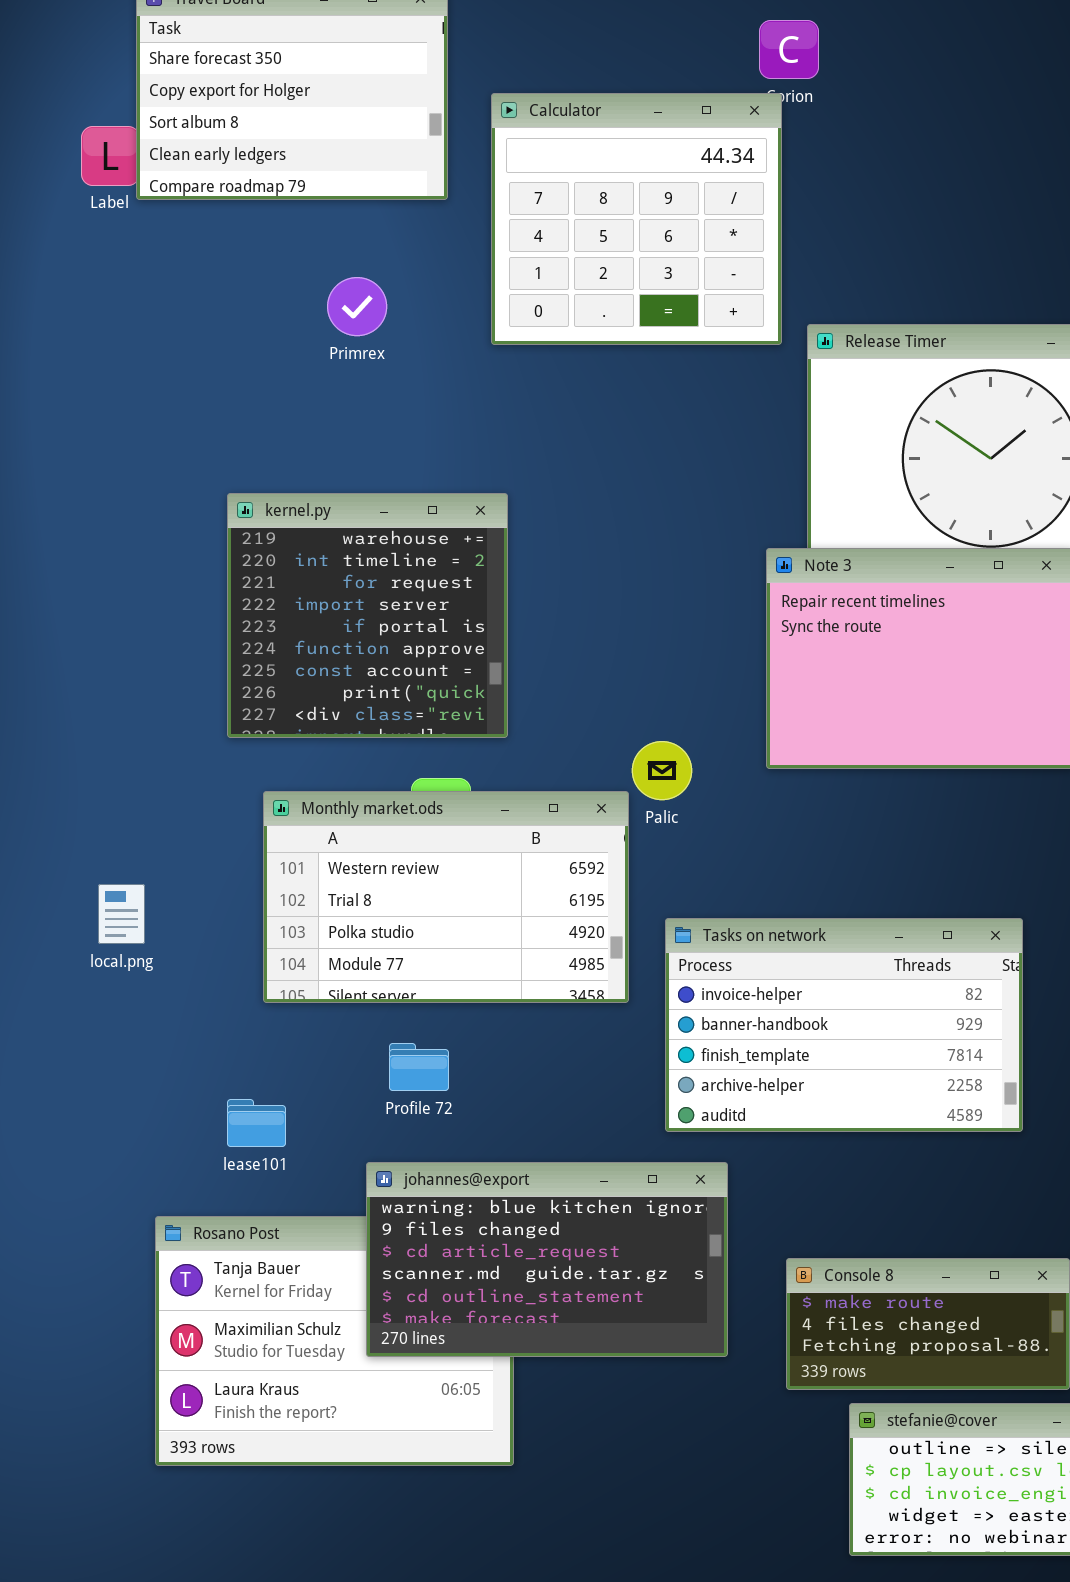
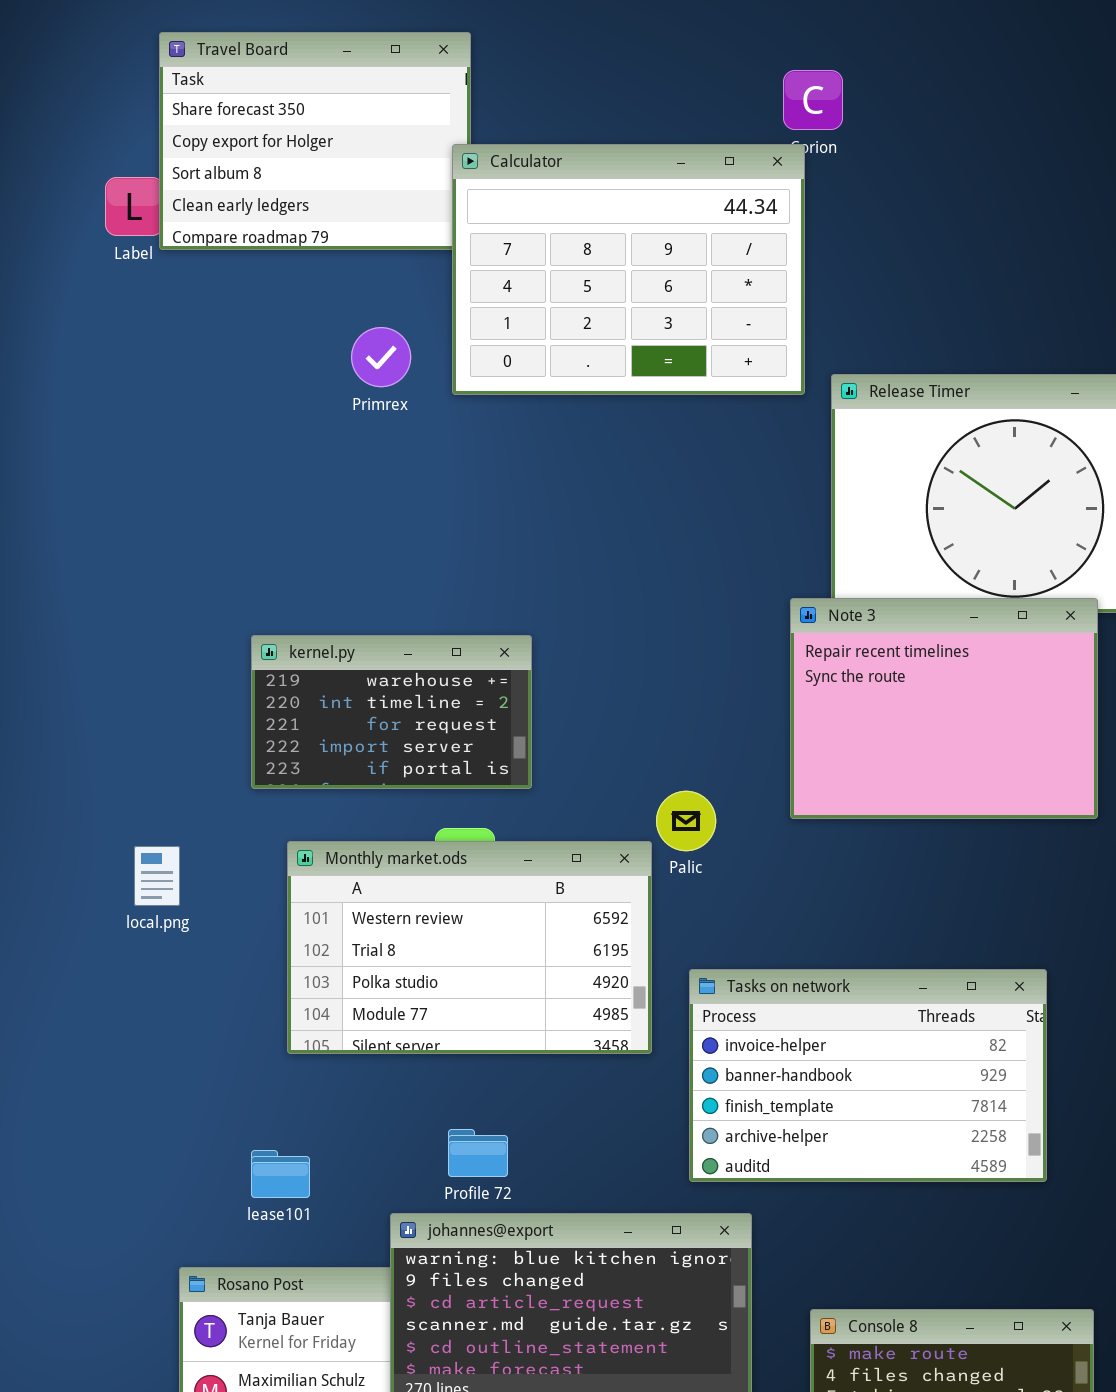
Calculator: [491,93,782,345] -> [452,144,805,395], resized
kernel.py: [227,493,508,738] -> [251,635,532,789], resized
local.png: [98,884,145,944] -> [134,846,180,906], moved
Profile 72: [389,1043,449,1091] -> [448,1129,508,1177], moved

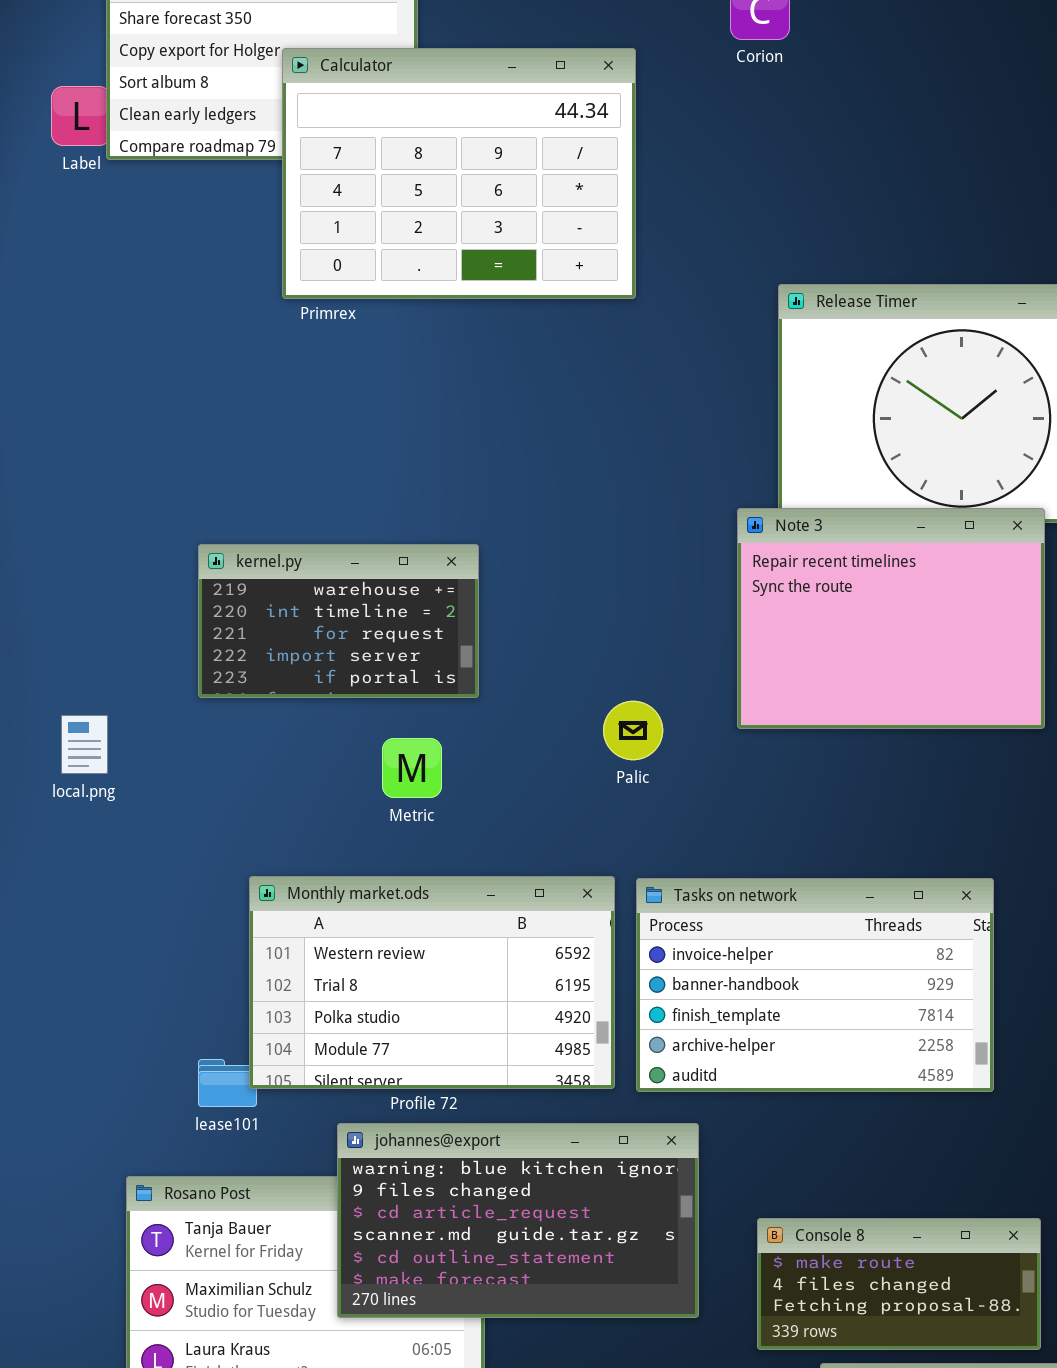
Calculator: [452,144,805,395] -> [282,48,636,299], moved
Monthly market.ods: [287,841,652,1054] -> [249,876,615,1089], moved
local.png: [134,846,180,906] -> [61,715,108,774], moved

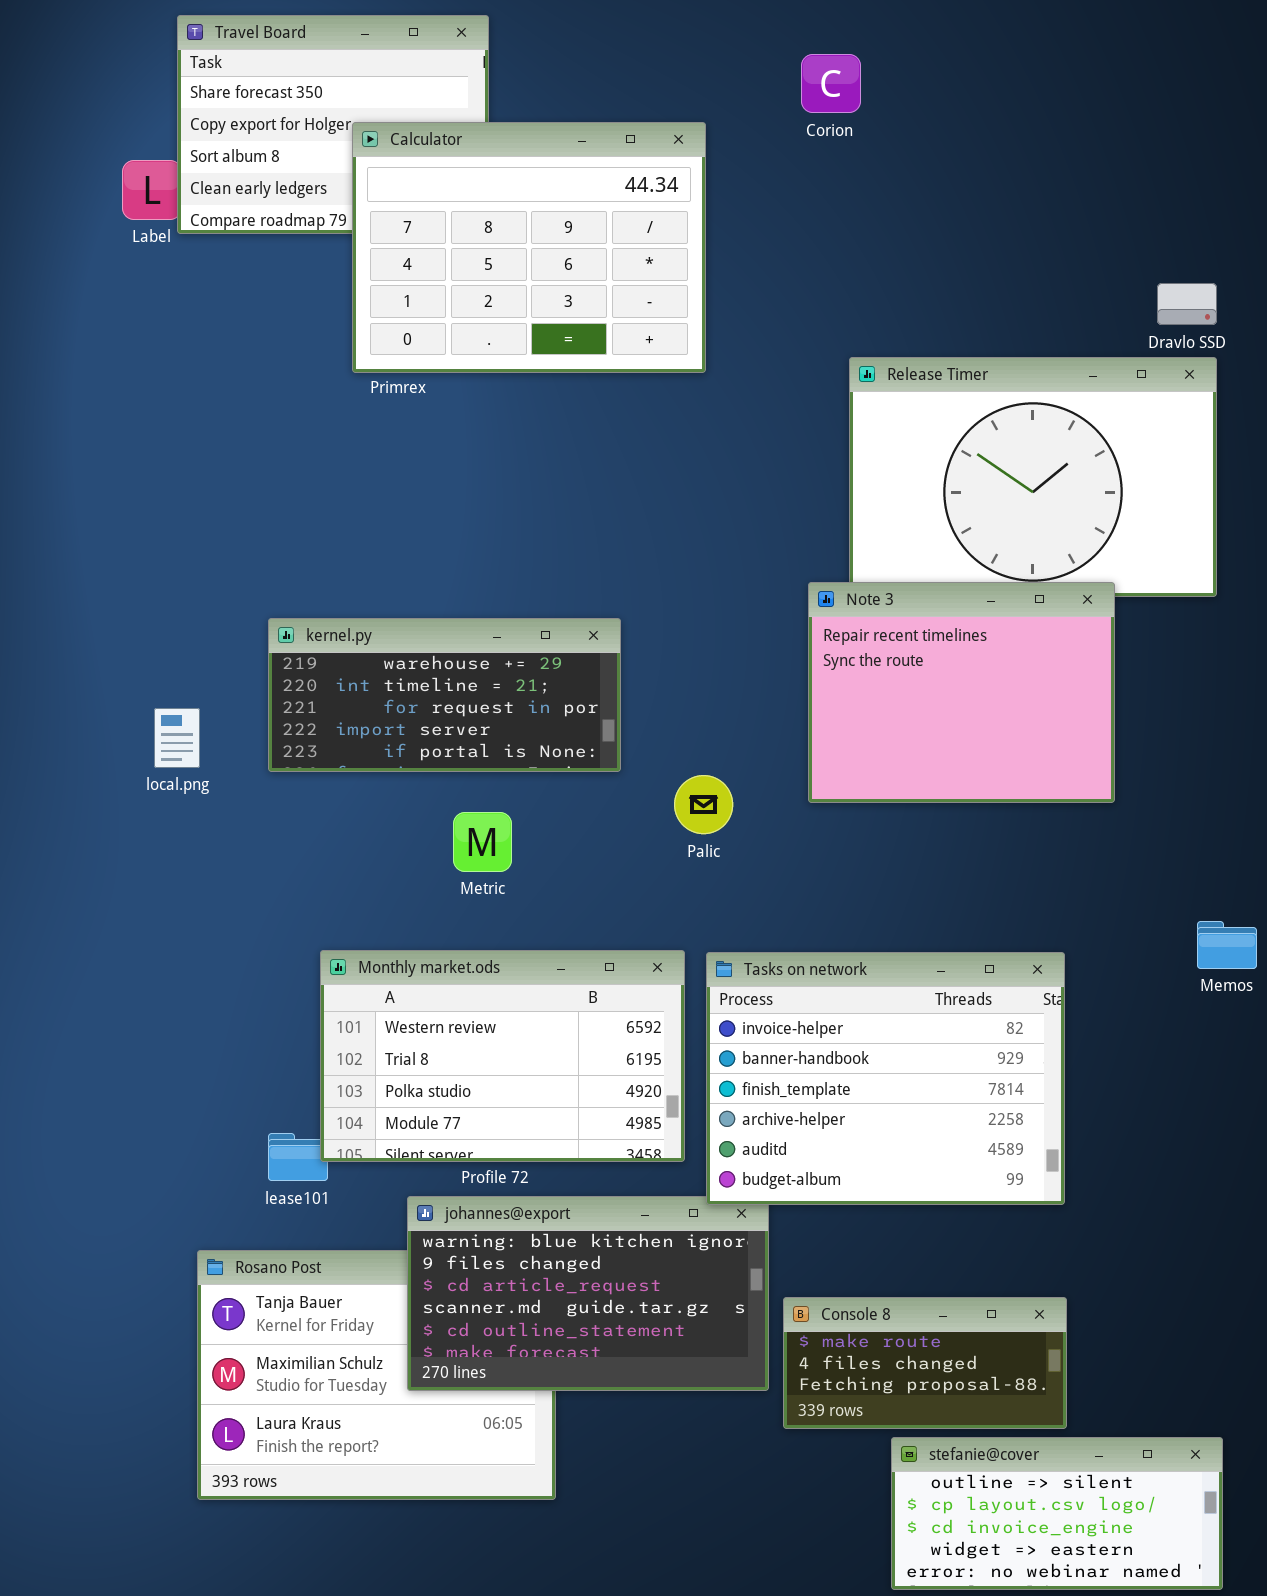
kernel.py: [198,544,479,698] -> [268,618,621,772], resized
local.png: [61,715,108,774] -> [154,708,200,768], moved
Tasks on network: [636,878,994,1092] -> [706,952,1065,1205], resized
Console 8: [757,1218,1041,1350] -> [783,1297,1067,1429], moved

